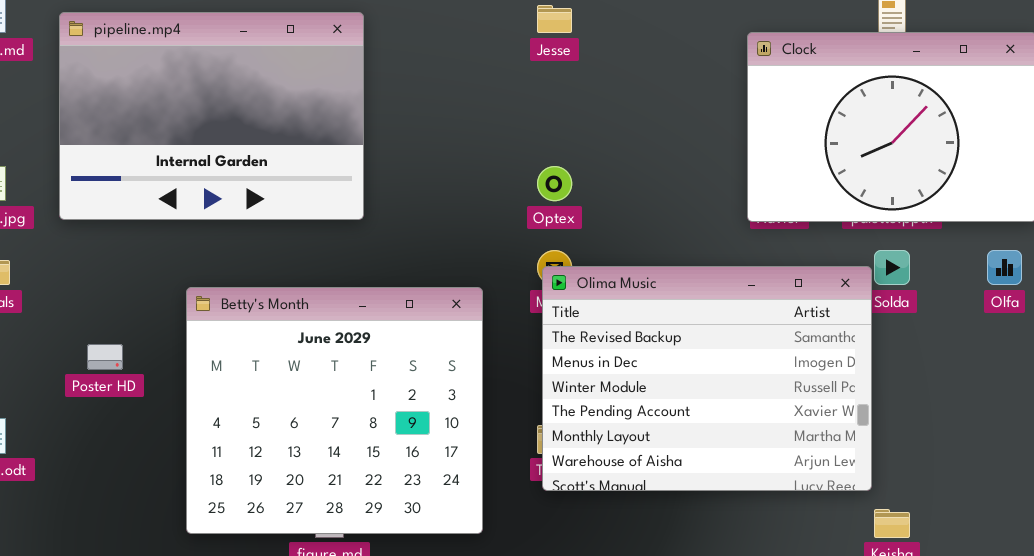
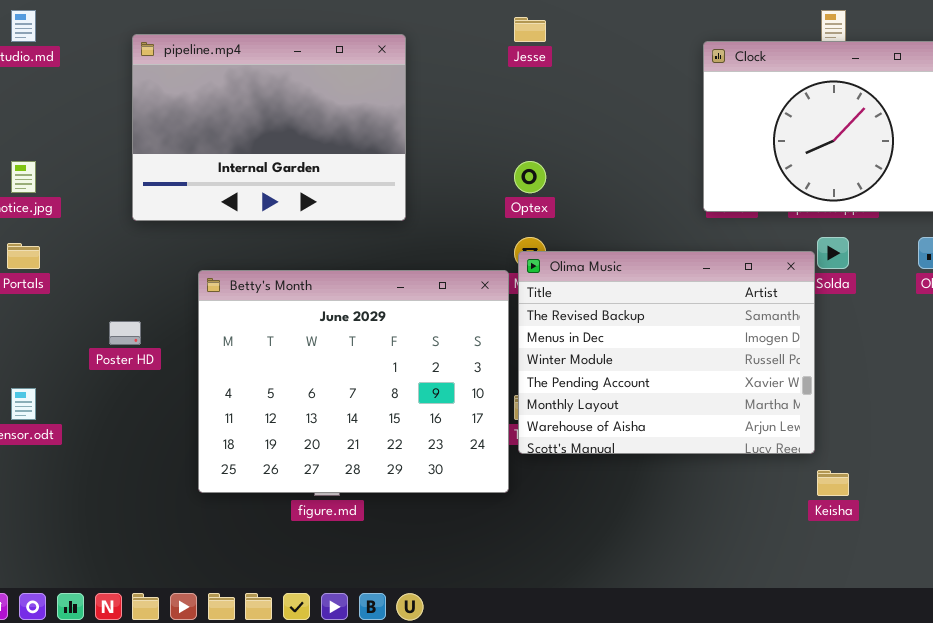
pipeline.mp4: [59,12,364,220] -> [132,34,406,221], moved
Betty's Month: [186,287,483,534] -> [198,270,509,493], resized

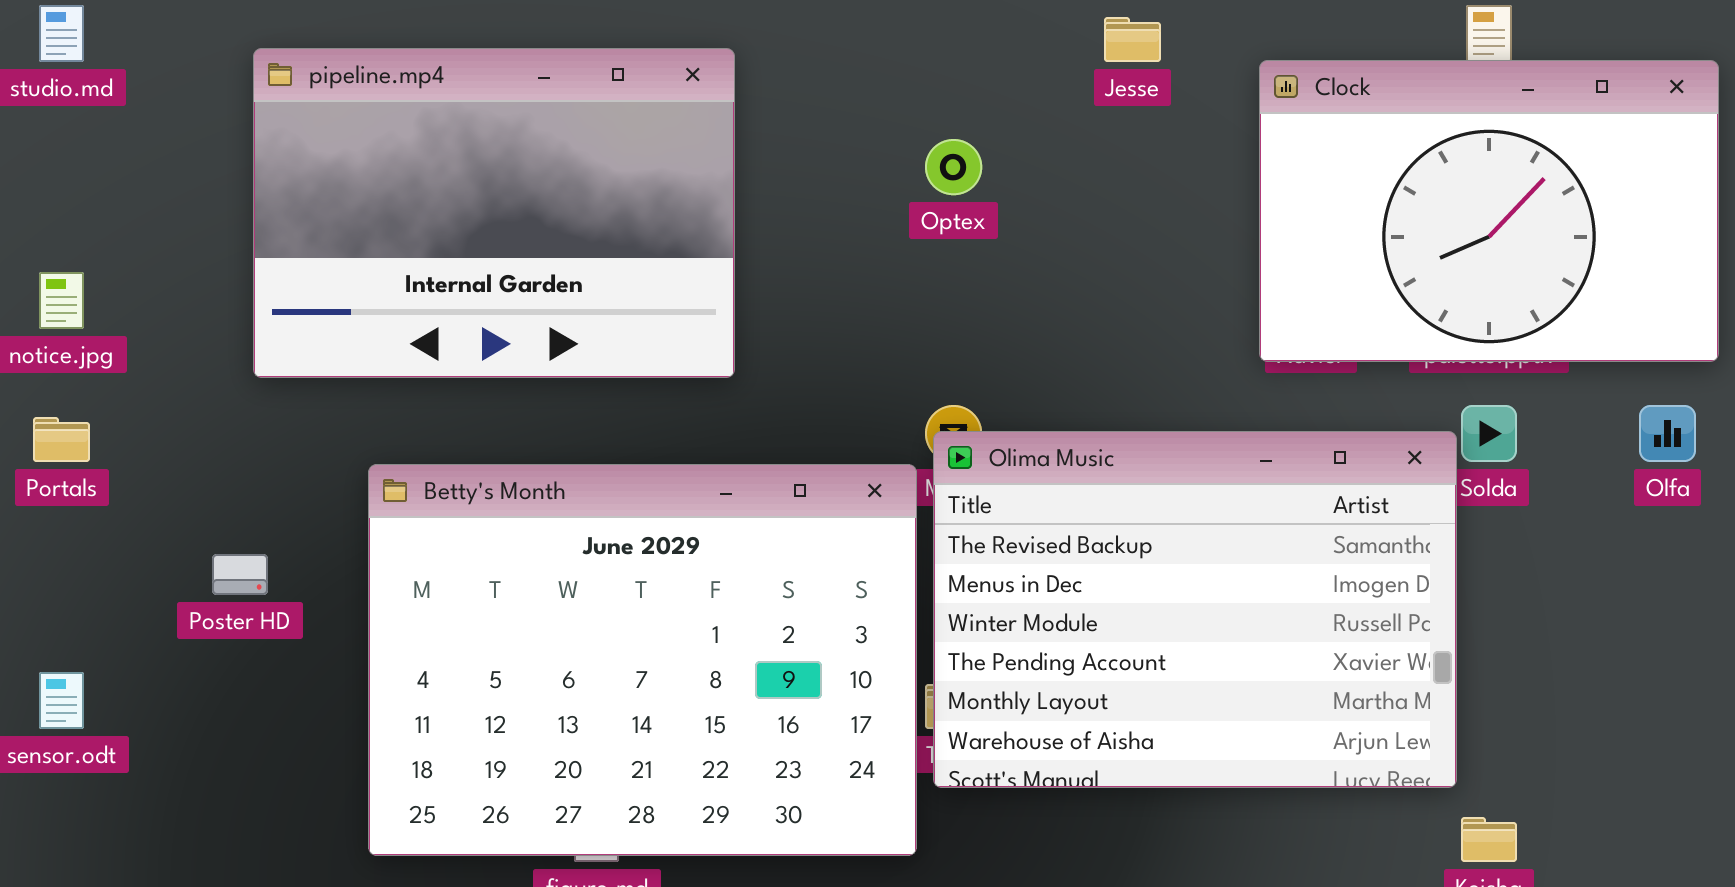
Jesse: [514,17,546,42] -> [1104,17,1161,62], moved
Optex: [514,161,546,193] -> [925,139,982,195], moved

